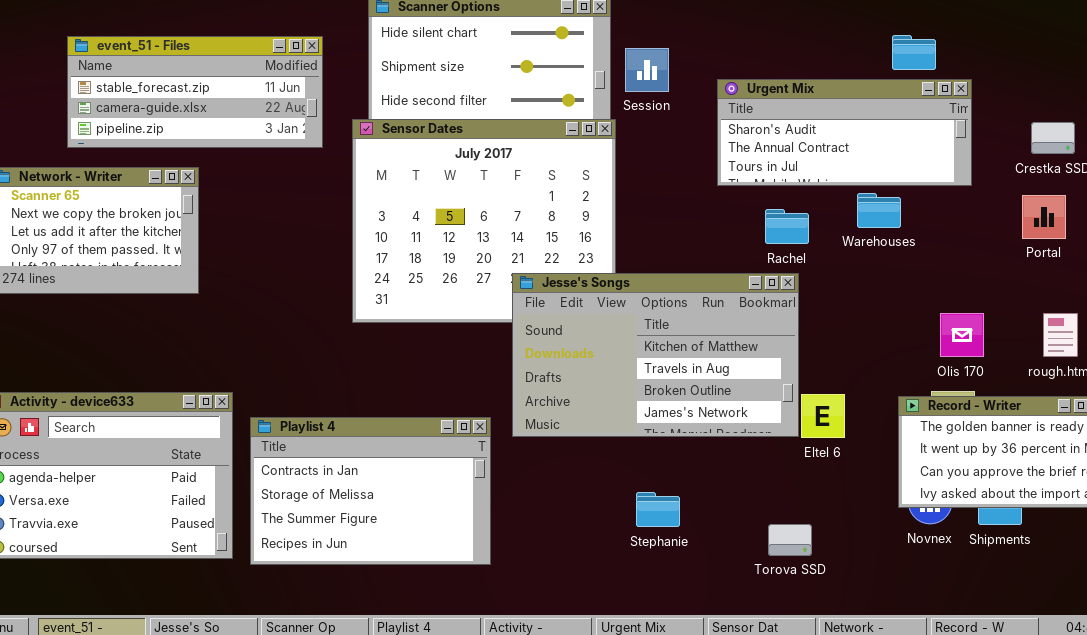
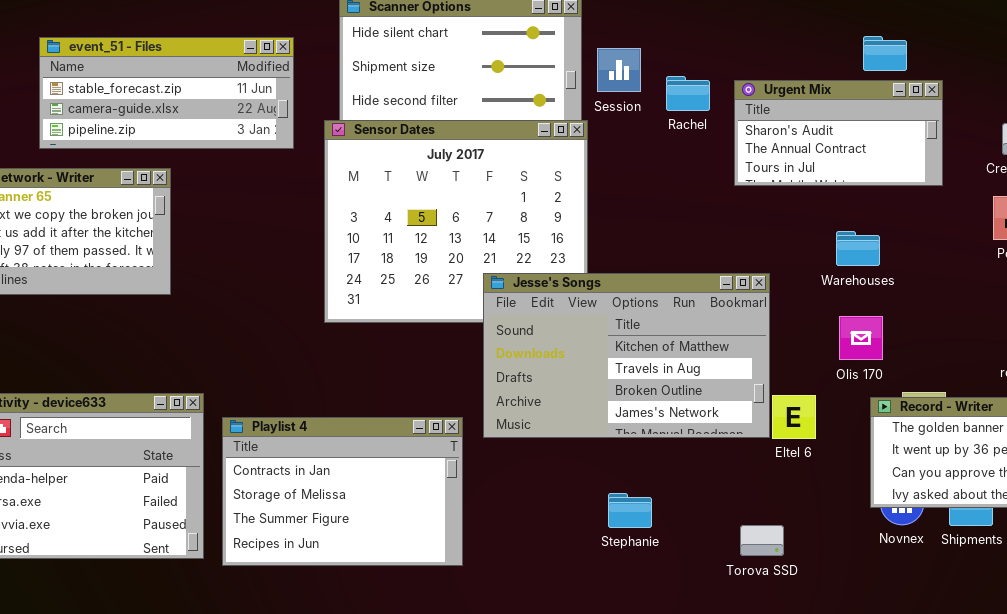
Urgent Mix: [717,79,972,186] -> [734,80,943,186], resized
Warehouses: [857,193,901,228] -> [836,231,880,266], moved
Rachel: [765,209,809,244] -> [666,76,710,111], moved
Olis 170: [940,313,984,357] -> [839,316,883,360], moved

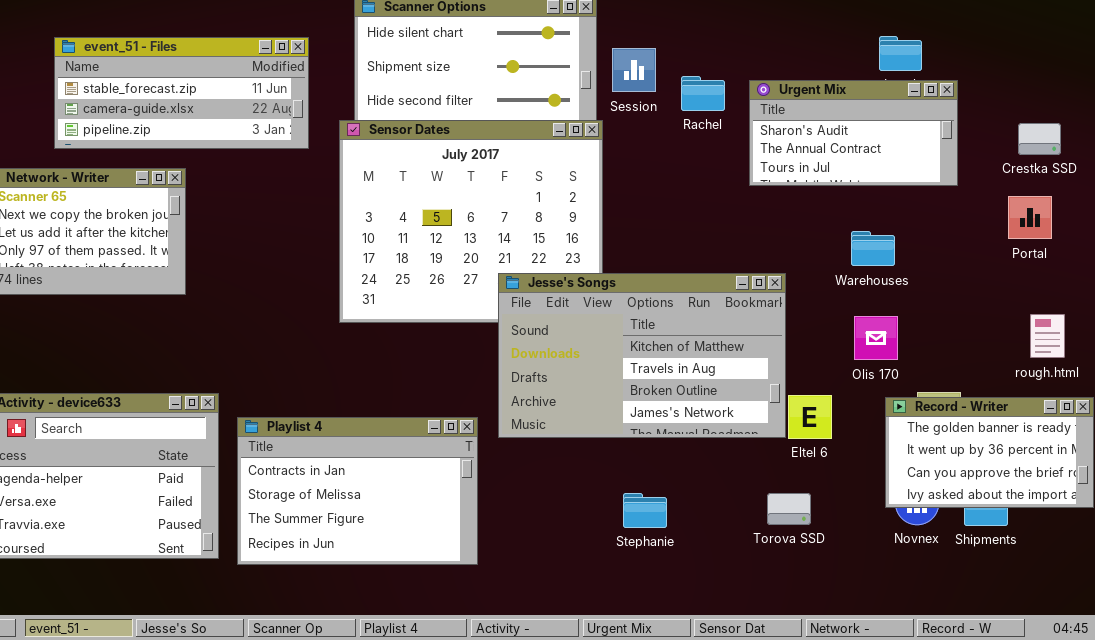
Torova SSD: [740,525,784,556] -> [767,493,811,525], moved

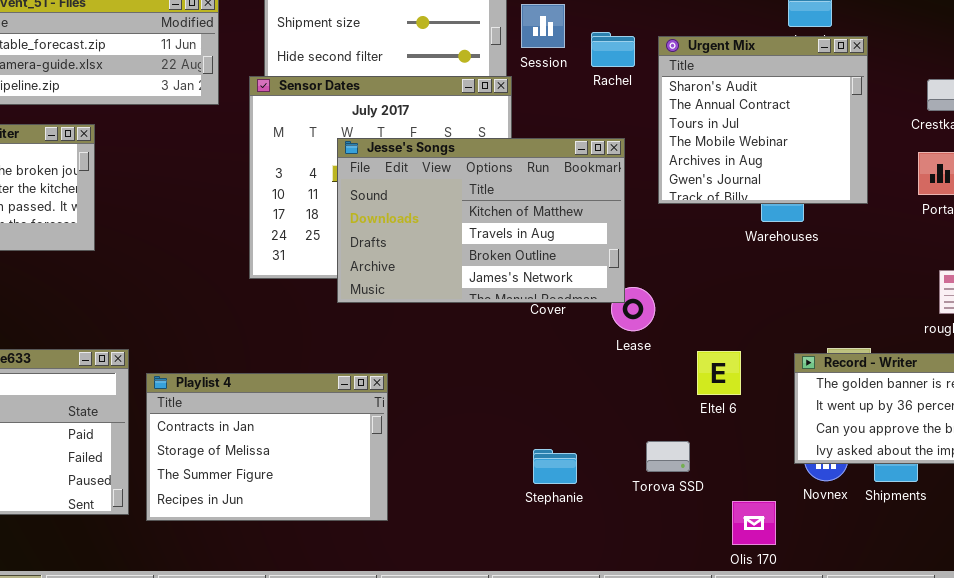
Urgent Mix: [749,80,958,186] -> [658,36,868,204], resized
Jesse's Songs: [498,273,786,438] -> [337,138,625,303], moved
Olis 170: [854,316,898,360] -> [732,501,776,545], moved
Torova SSD: [767,493,811,525] -> [646,441,690,472], moved

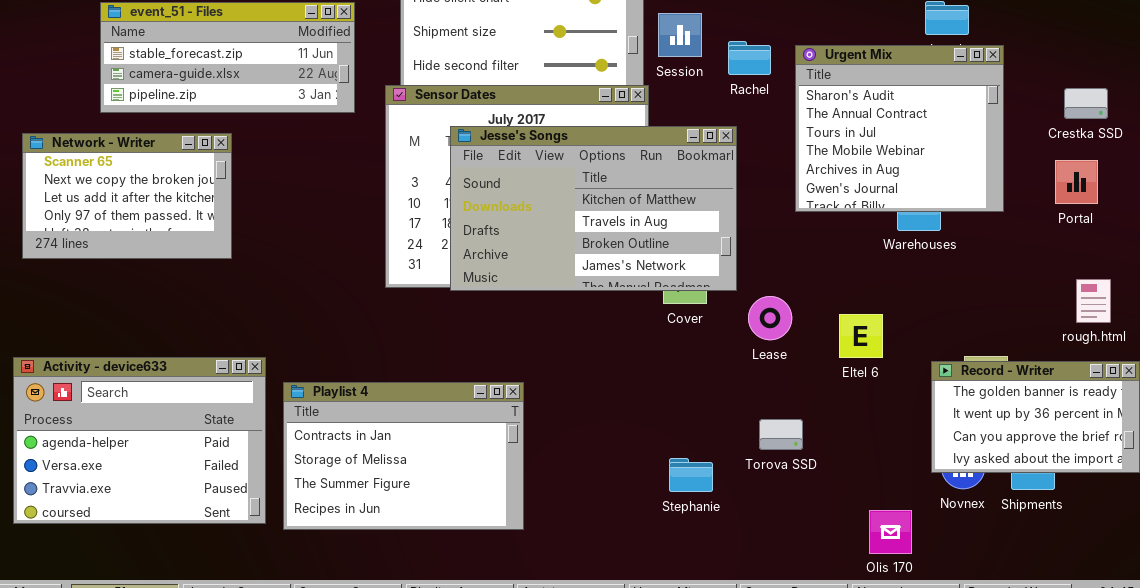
Jesse's Songs: [337,138,625,303] -> [450,126,737,291], moved
Eltel 6: [697,351,741,395] -> [839,314,883,358], moved
Torova SSD: [646,441,690,472] -> [759,419,803,450], moved

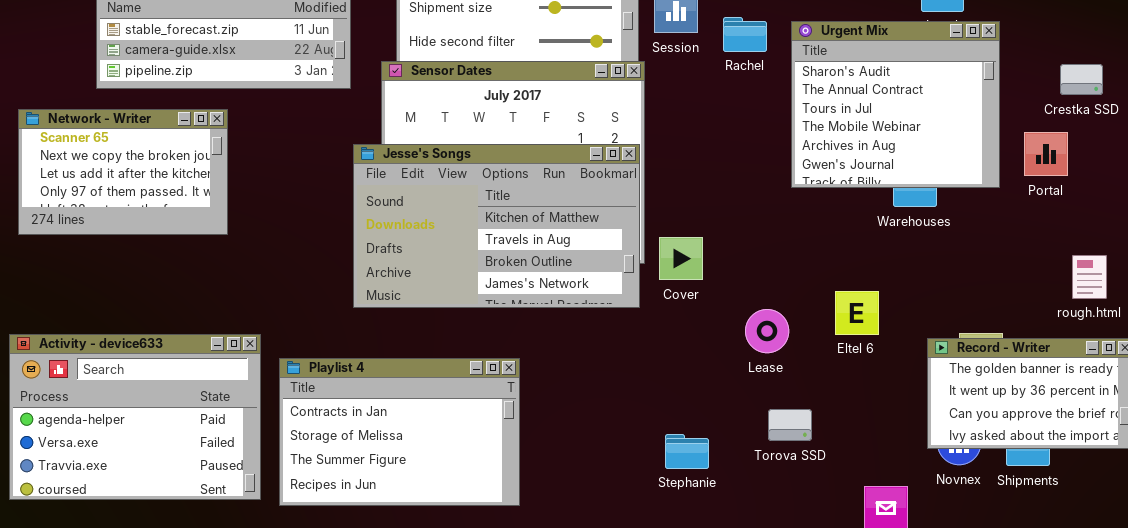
Jesse's Songs: [450,126,737,291] -> [353,144,640,308], moved
Portal: [1055,160,1098,204] -> [1024,132,1068,176], moved
Lease: [748,296,792,340] -> [745,309,789,353], moved
Torova SSD: [759,419,803,450] -> [768,409,812,441], moved

